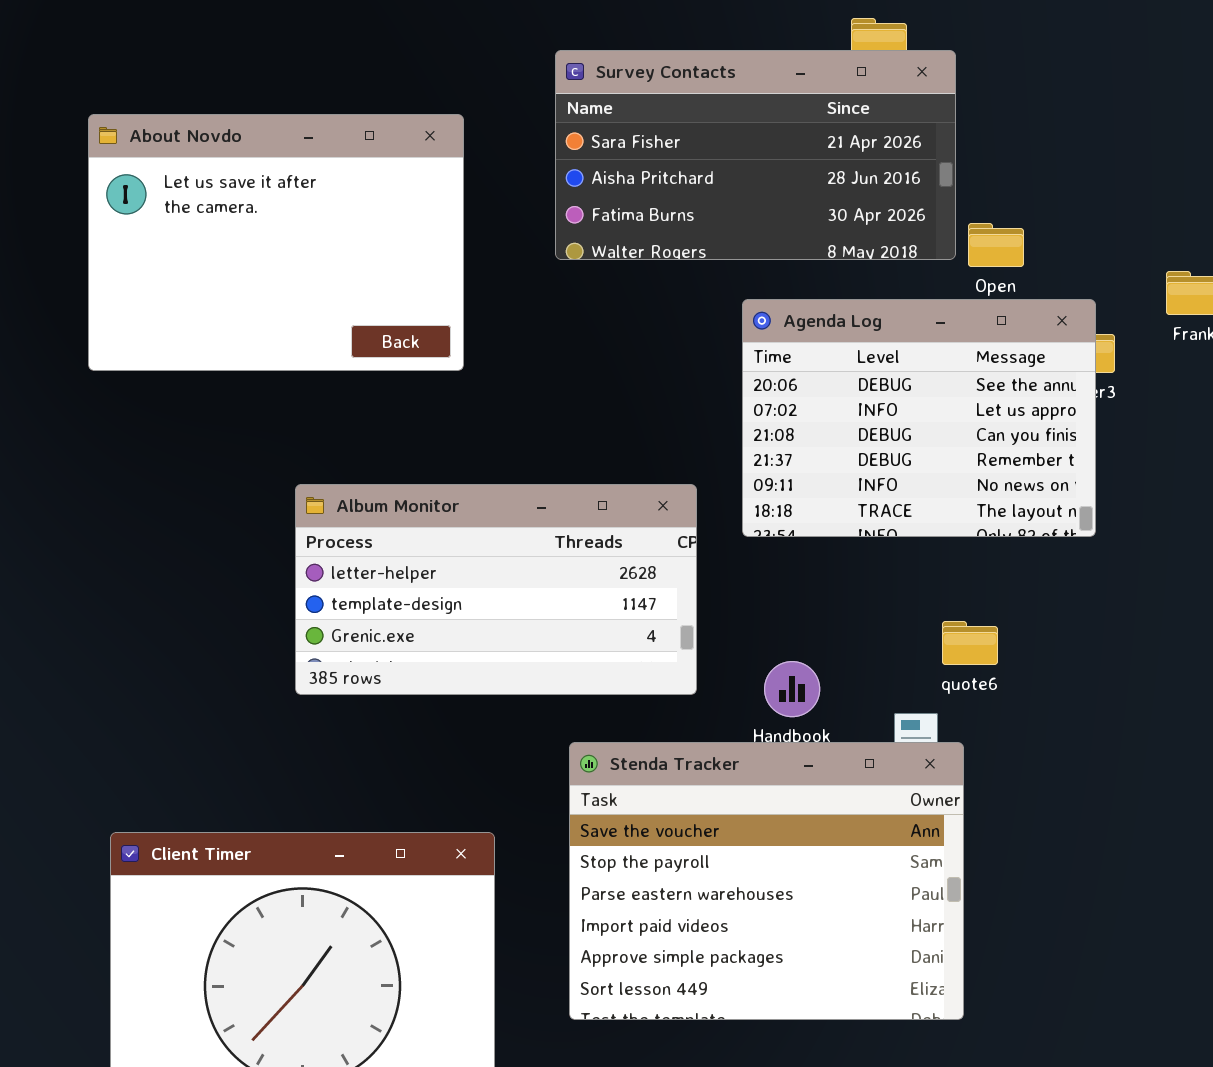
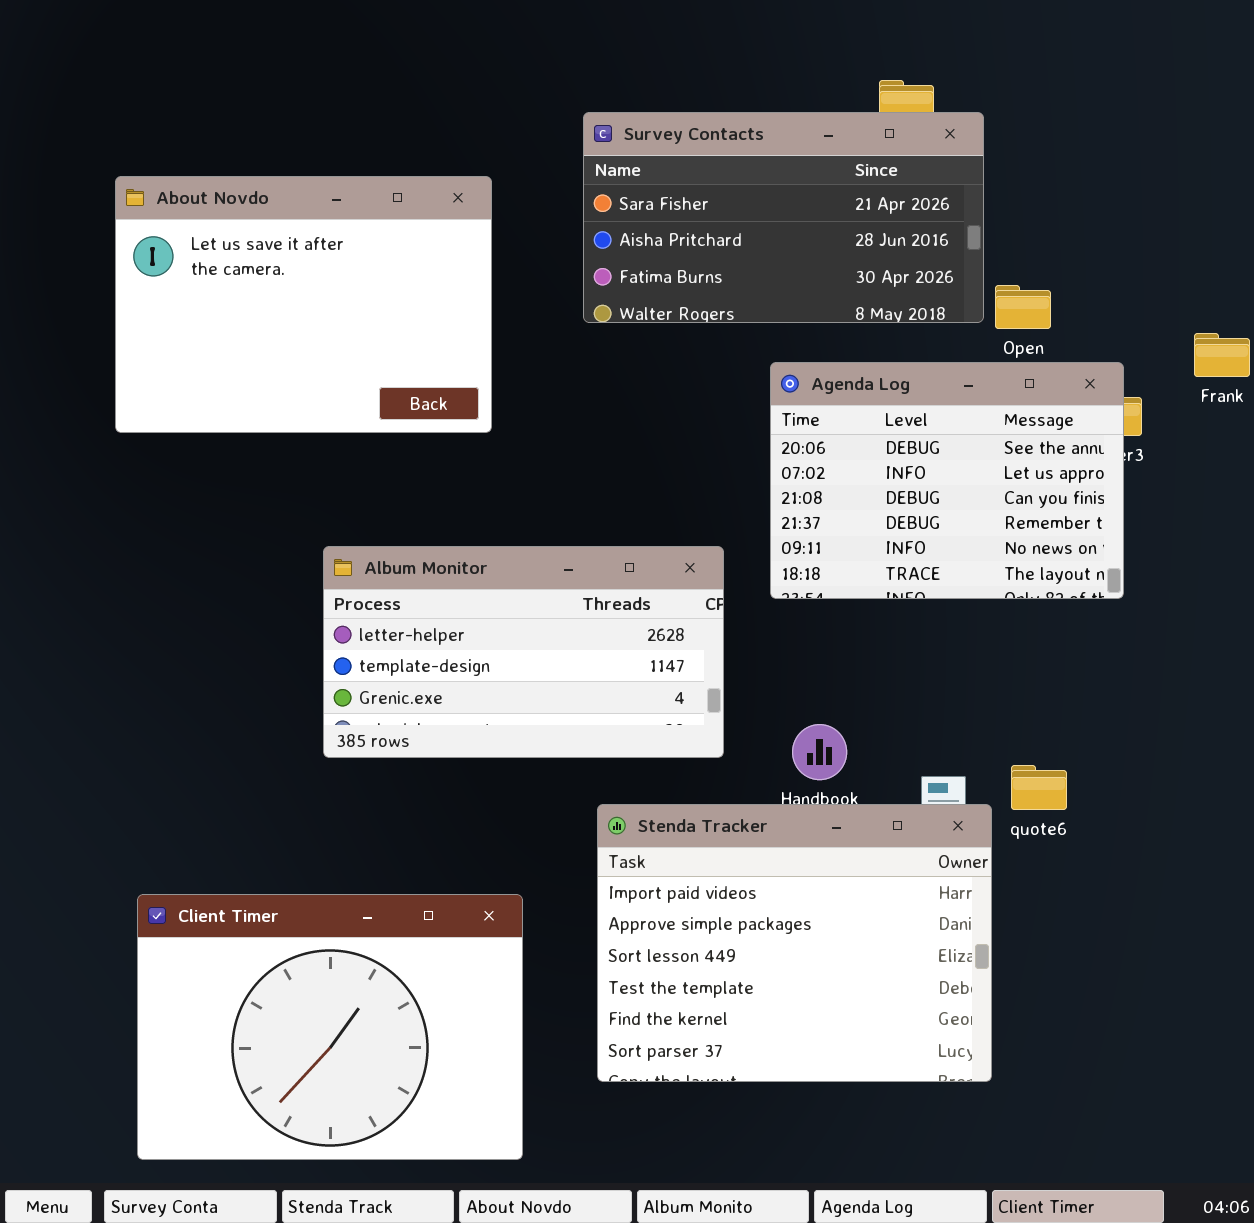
quote6: [942,621,998,665] -> [1011,765,1067,810], moved
Stenda Tracker: [569,742,964,1020] -> [597,804,992,1082], scrolled down 3 rows

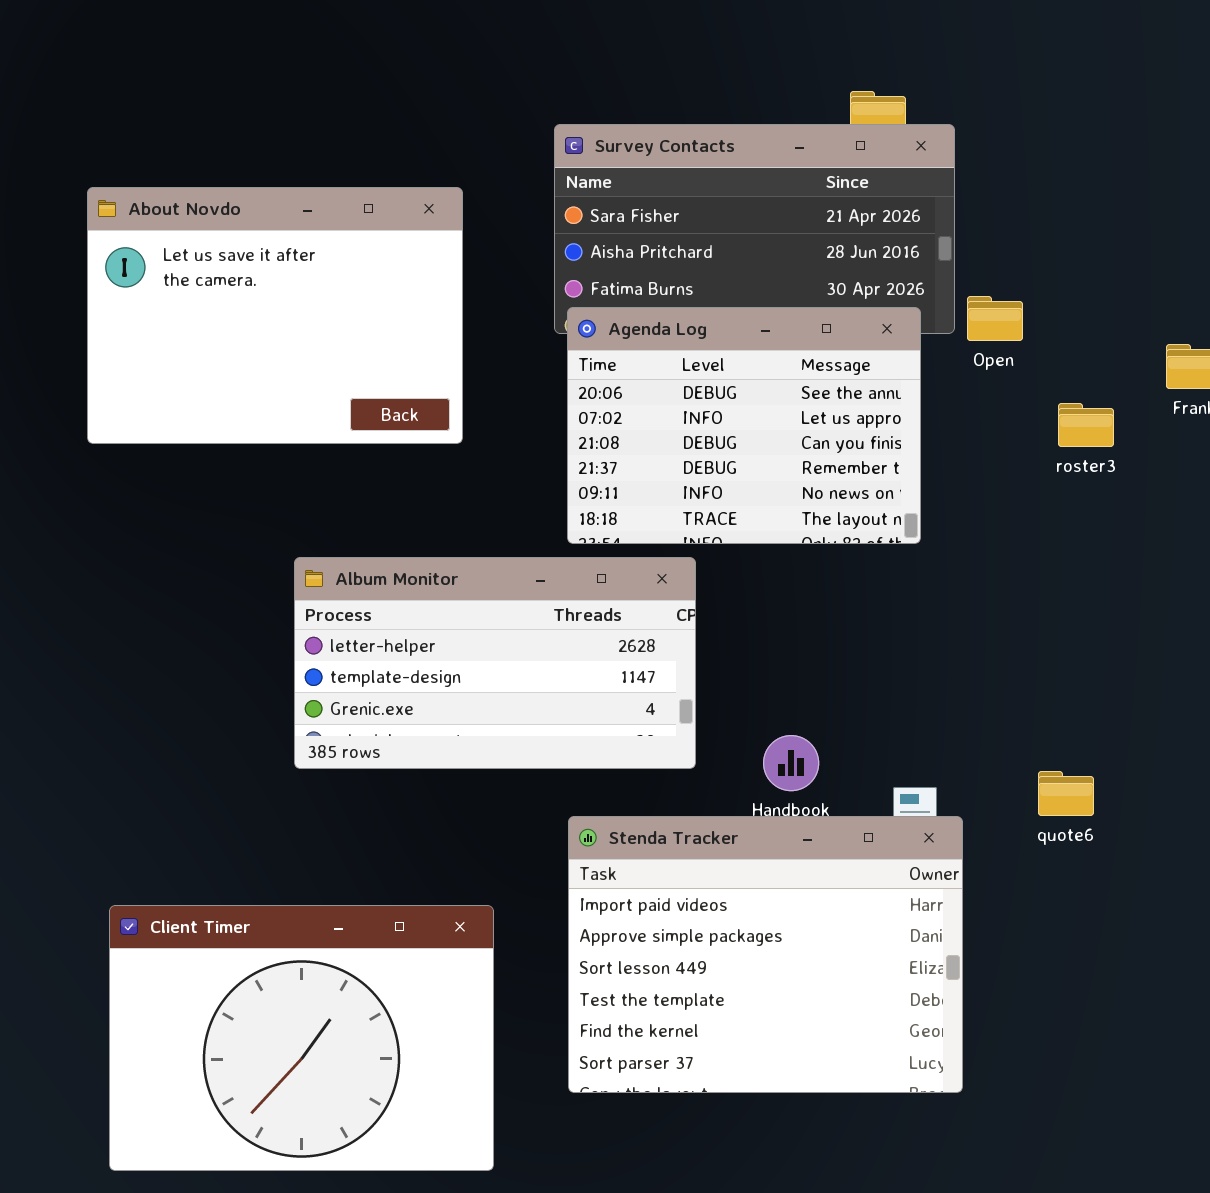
Agenda Log: [770,362,1124,599] -> [567,307,921,544], moved
quote6: [1011,765,1067,810] -> [1038,771,1094,816], moved

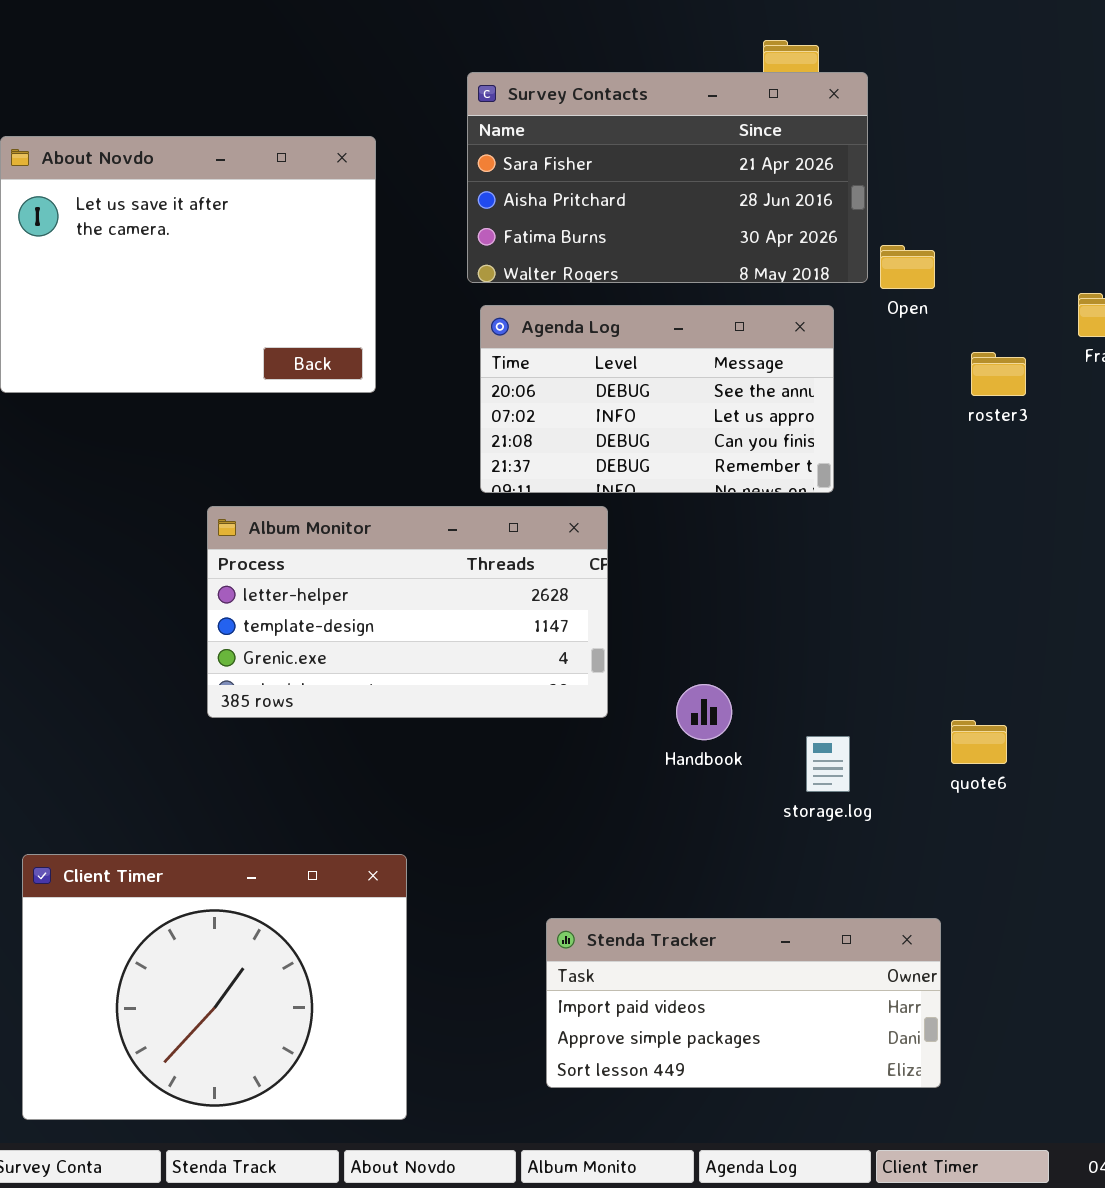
Agenda Log: [567,307,921,544] -> [480,305,834,493], resized
Stenda Tracker: [568,816,963,1093] -> [546,918,941,1088], moved, resized

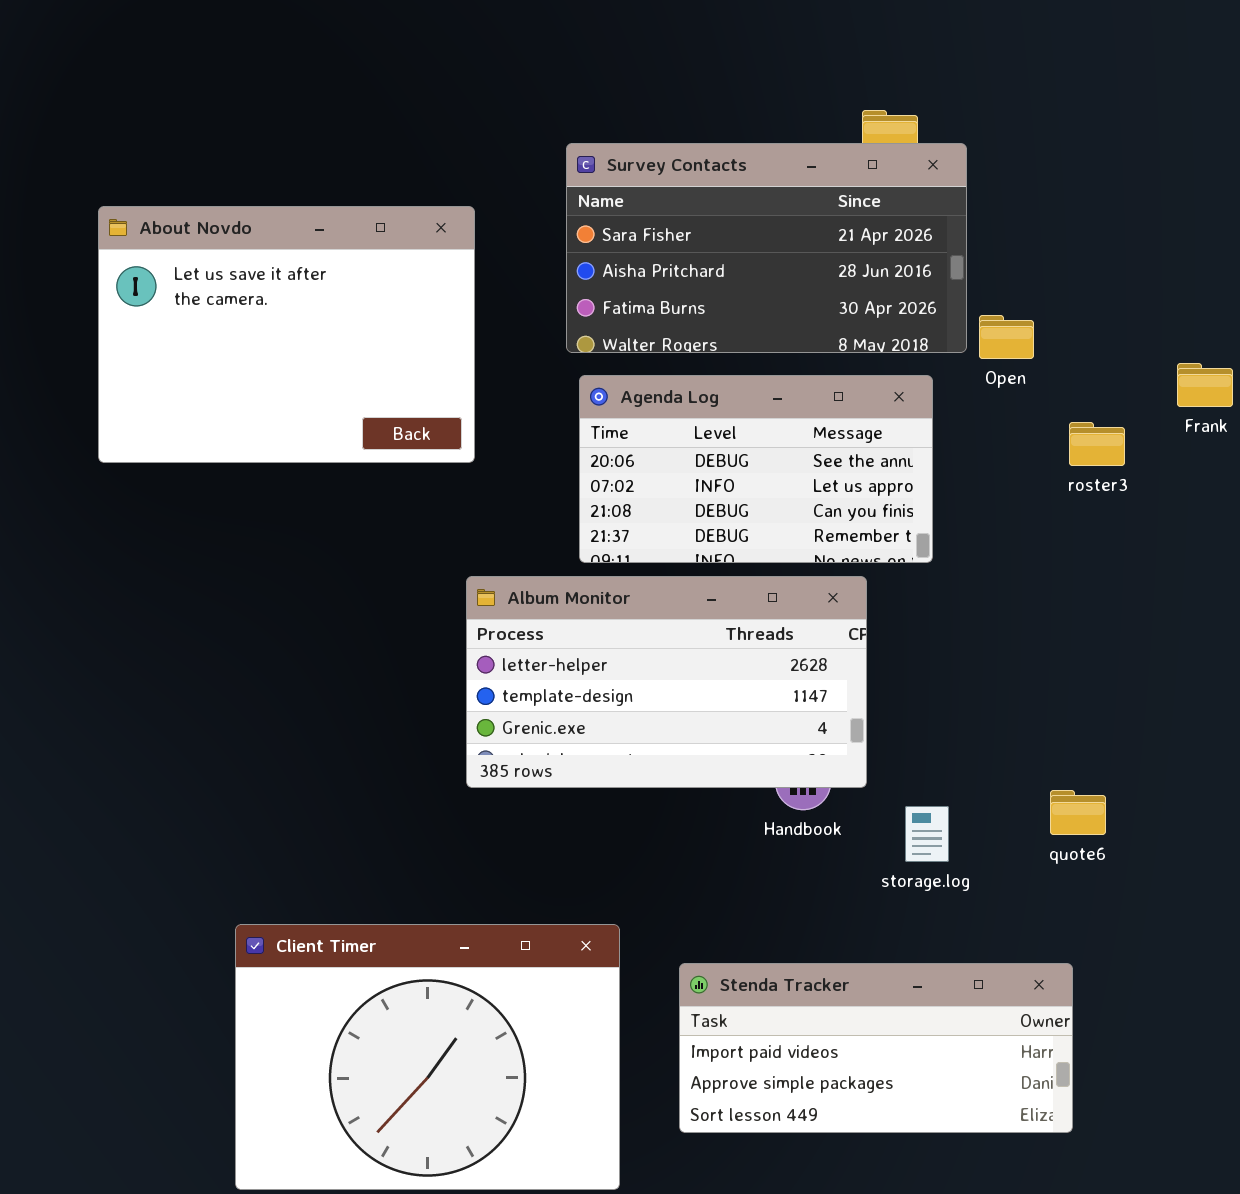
Album Monitor: [207,506,608,718] -> [466,576,867,788], moved
Client Timer: [22,854,407,1120] -> [235,924,620,1190], moved
Stenda Tracker: [546,918,941,1088] -> [679,963,1073,1133], moved

